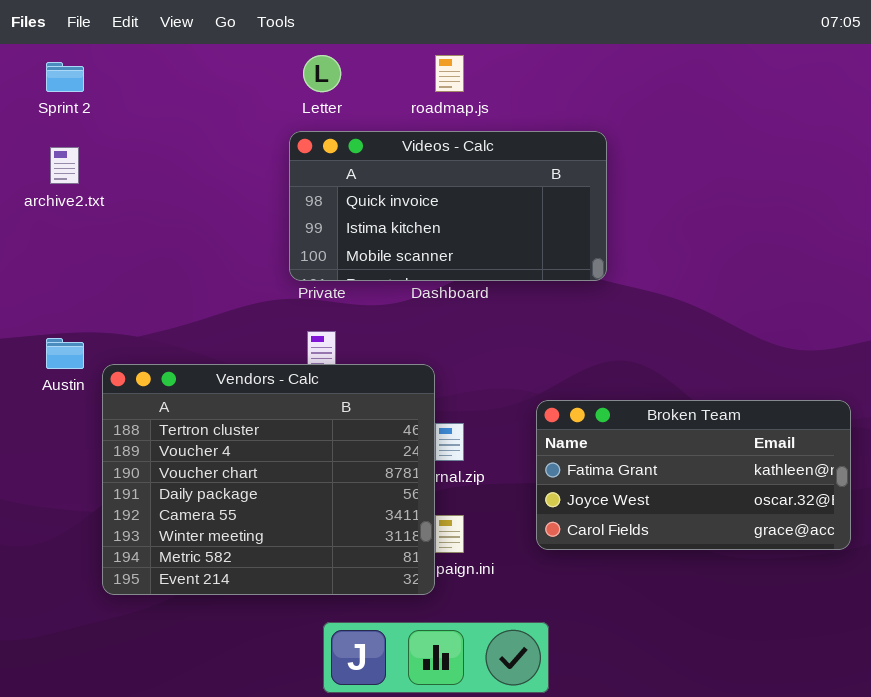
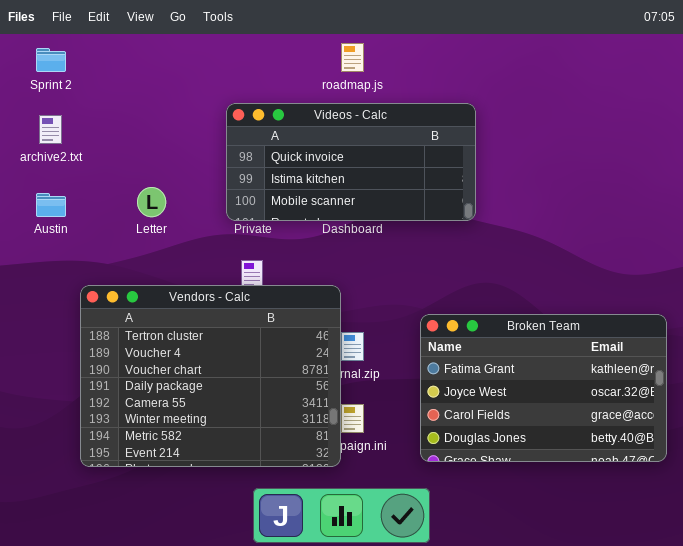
Letter: [303,55,341,92] -> [137,187,166,217], moved
Austin: [46,338,84,369] -> [36,193,66,217], moved
Broken Team: [536,400,851,550] -> [420,314,667,462], resized

